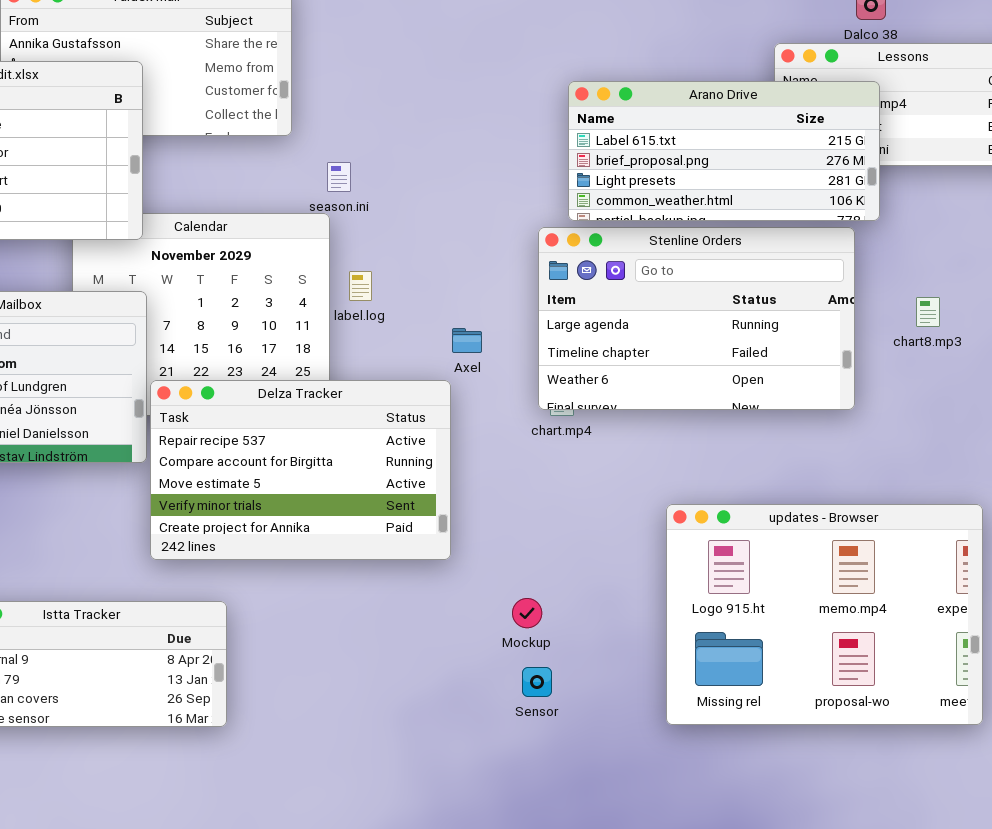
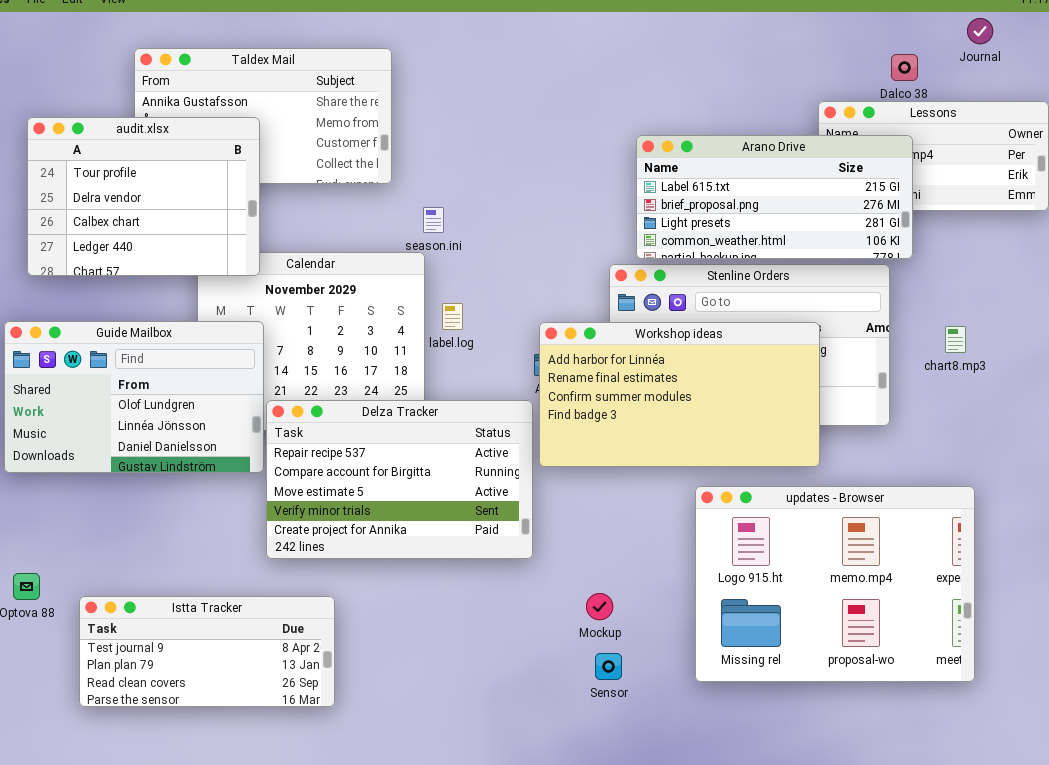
Workshop ideas: none -> [539,322,820,467], opened
updates - Browser: [666,504,983,725] -> [695,486,975,682], moved

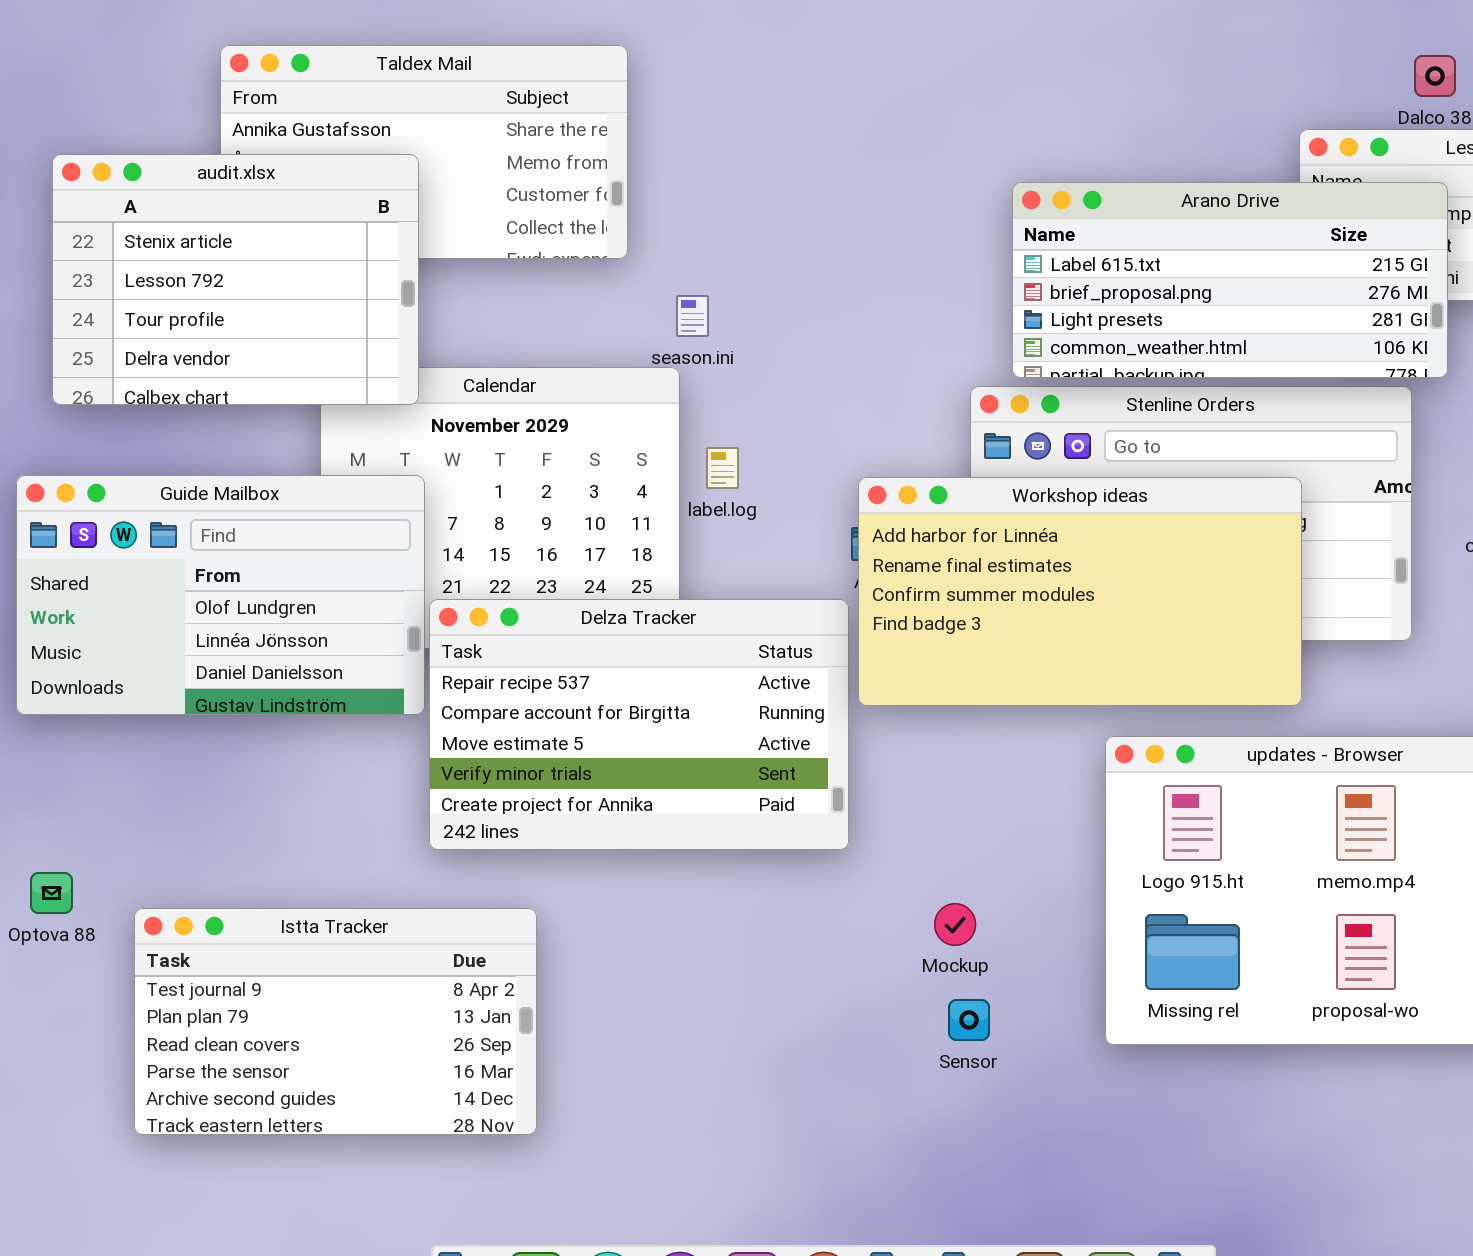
audit.xlsx: [27,117,260,276] -> [52,154,419,405], scrolled up 2 rows
Istta Tracker: [79,596,335,707] -> [134,908,537,1135], resized

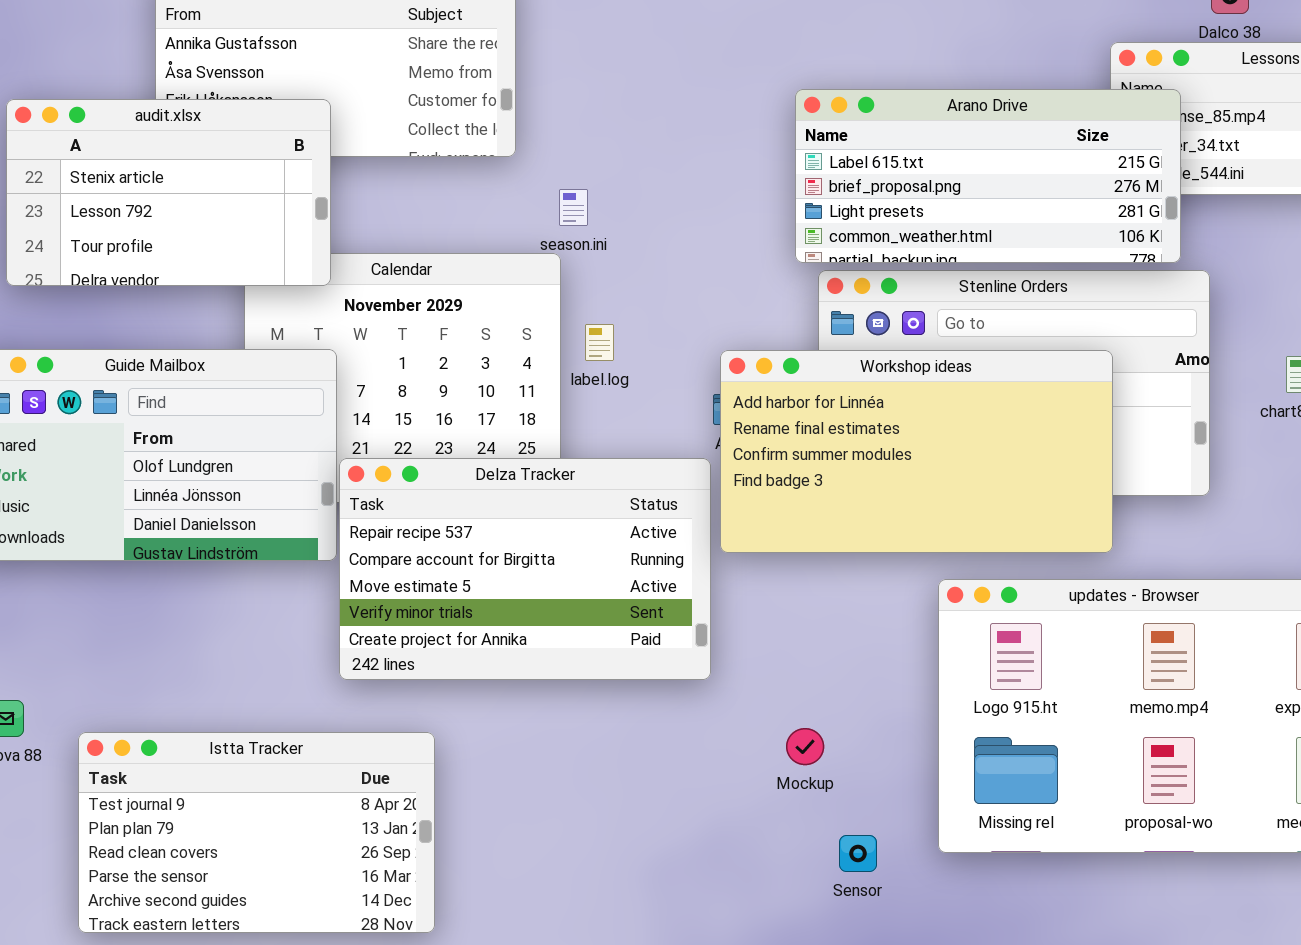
audit.xlsx: [52,154,419,405] -> [6,99,331,286], resized
Arano Drive: [1012,182,1448,378] -> [795,89,1181,263], moved
Sensor: [948,999,990,1041] -> [839,835,877,872], moved

